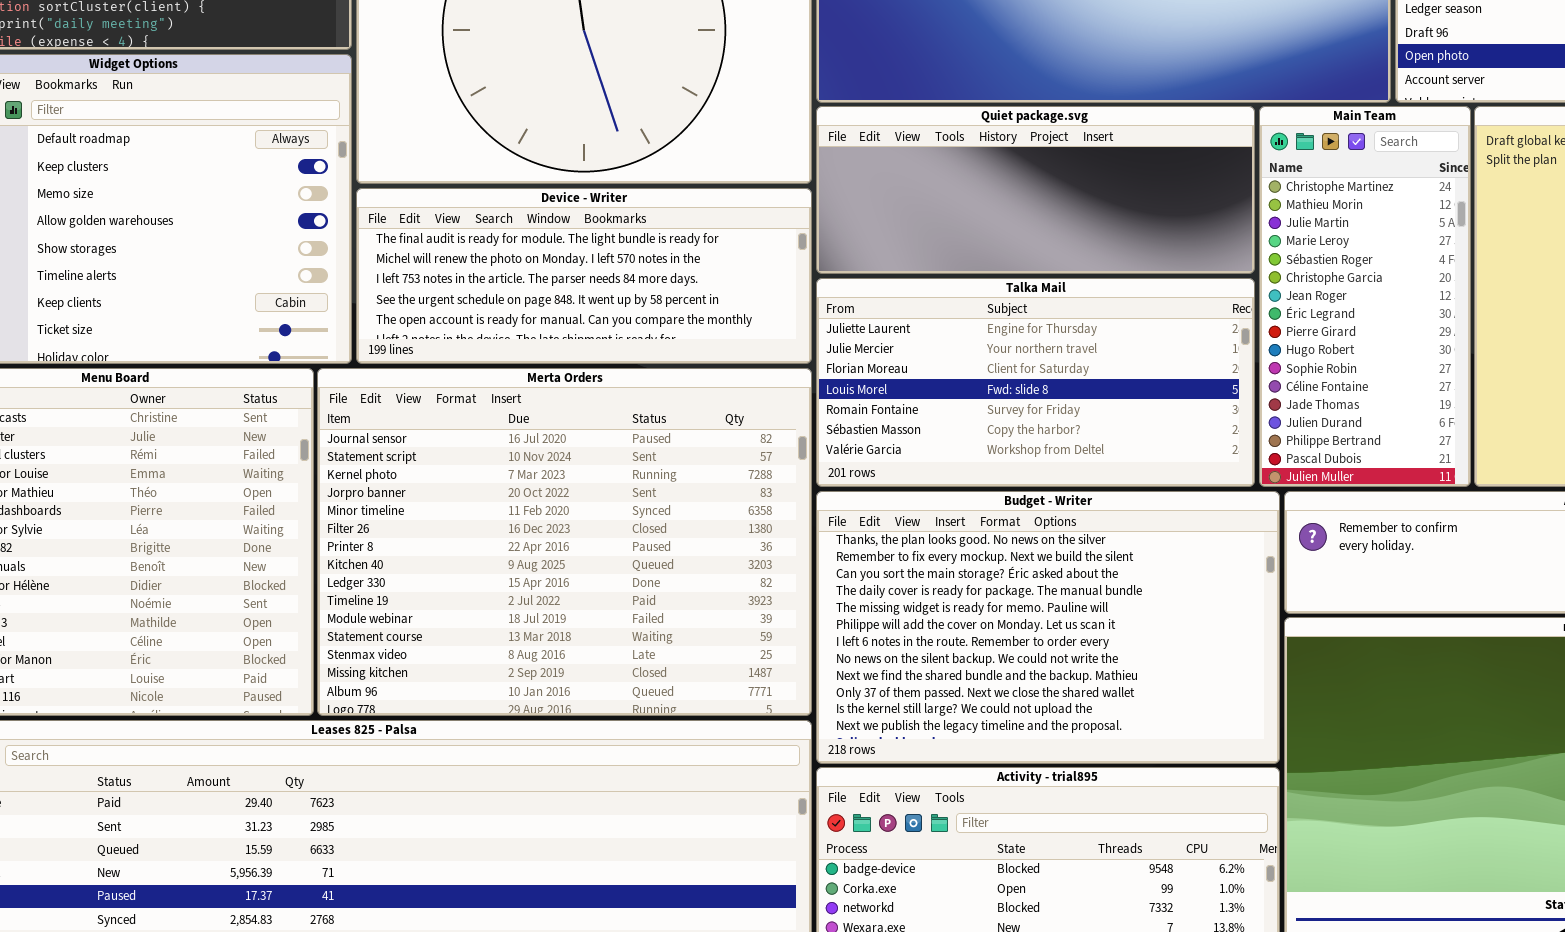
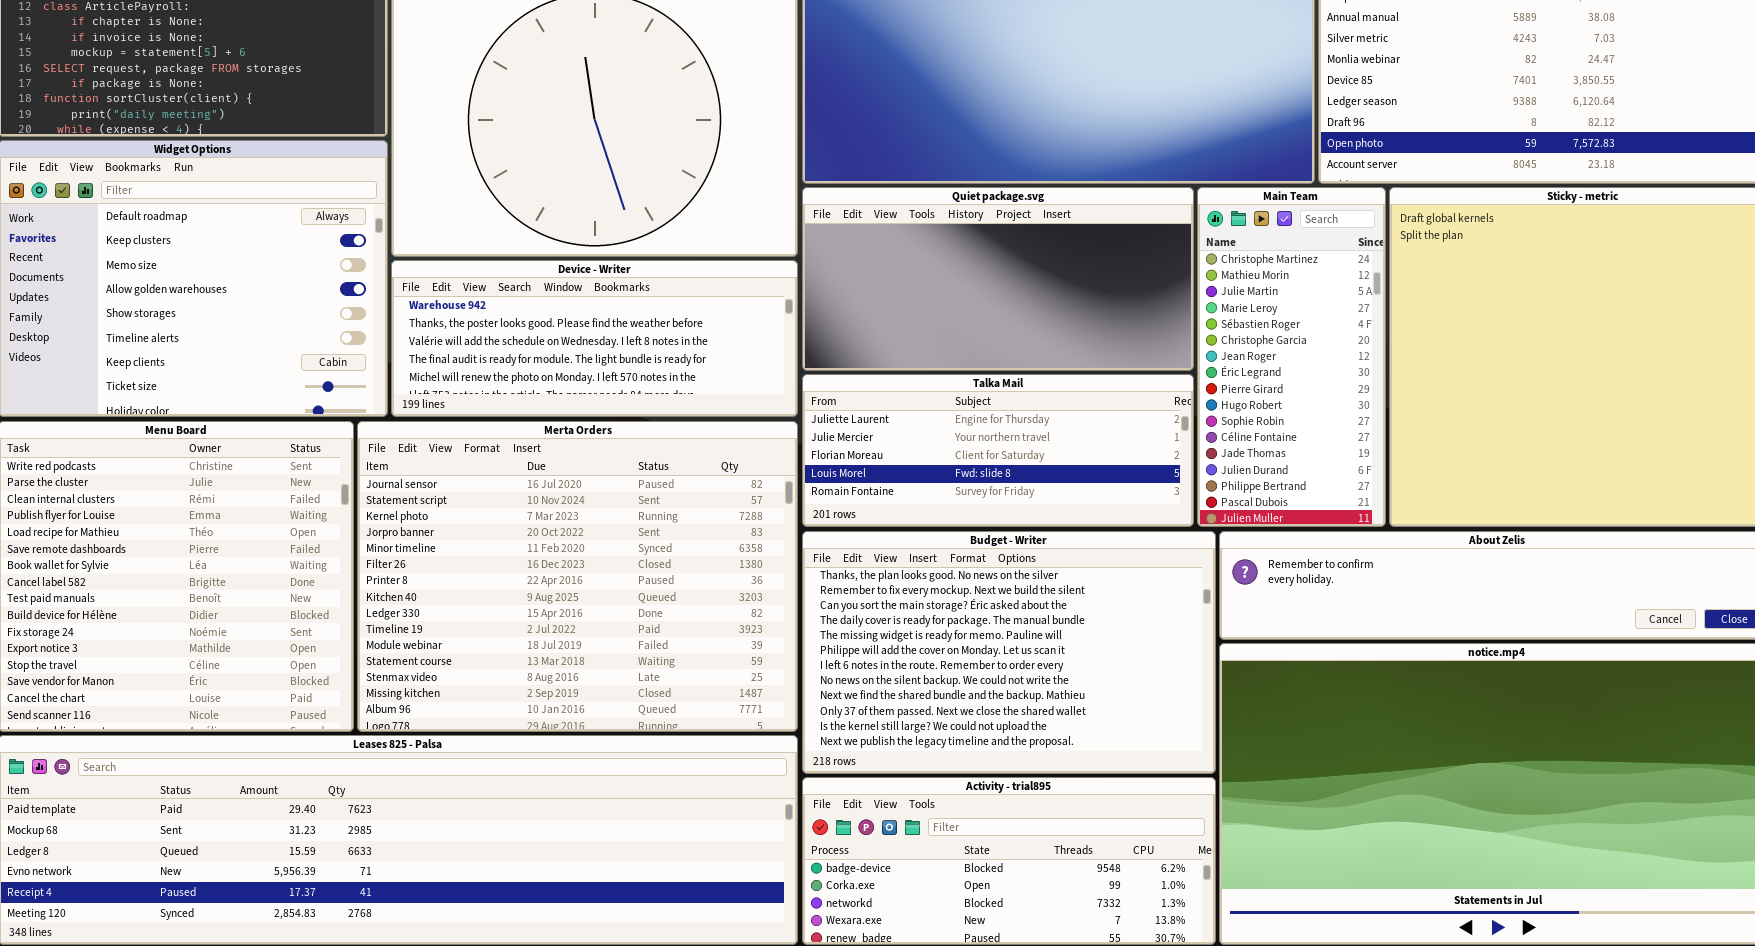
Quiet package.svg: [816,106,1255,274] -> [802,187,1194,371], resized
Device - Writer: [356,188,812,364] -> [391,260,798,417], scrolled up 3 rows
Talka Mail: [816,278,1255,487] -> [802,374,1194,527], resized

